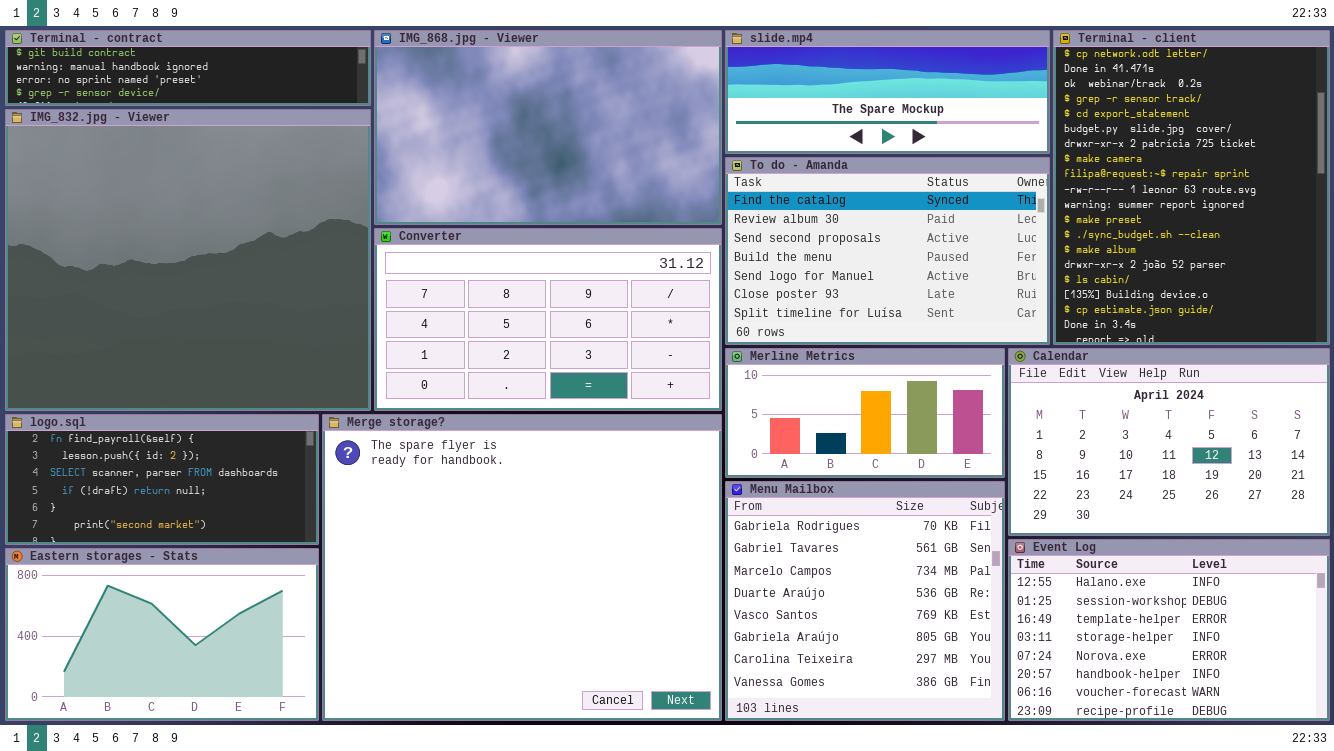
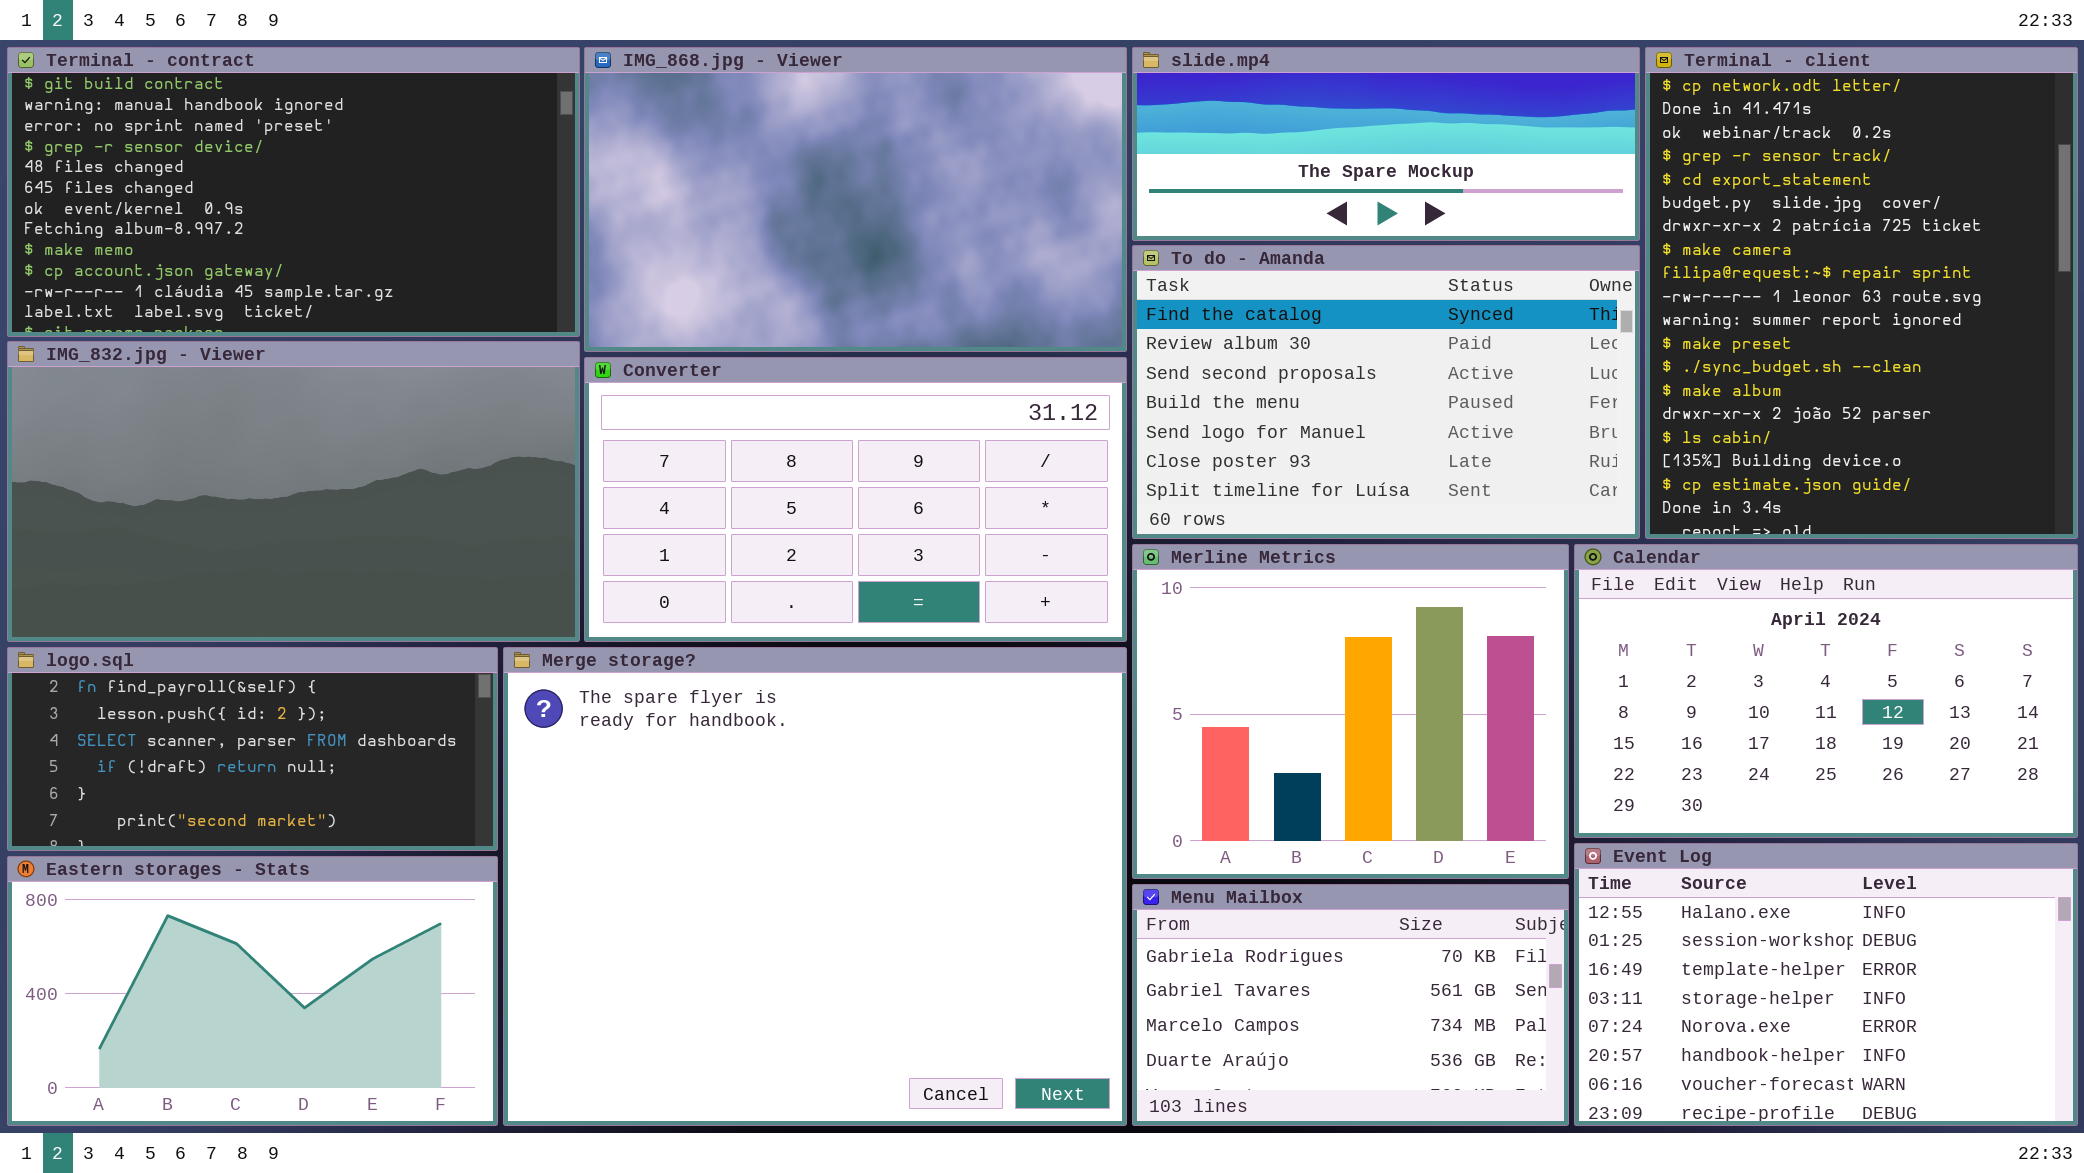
Terminal - contract: [5,30,371,106] -> [7,47,580,337], resized
IMG_832.jpg - Viewer: [5,109,371,411] -> [7,341,580,642], resized
Merline Metrics: [725,348,1005,478] -> [1132,544,1569,879], resized
Menu Mailbox: [725,481,1005,721] -> [1132,884,1569,1126], resized

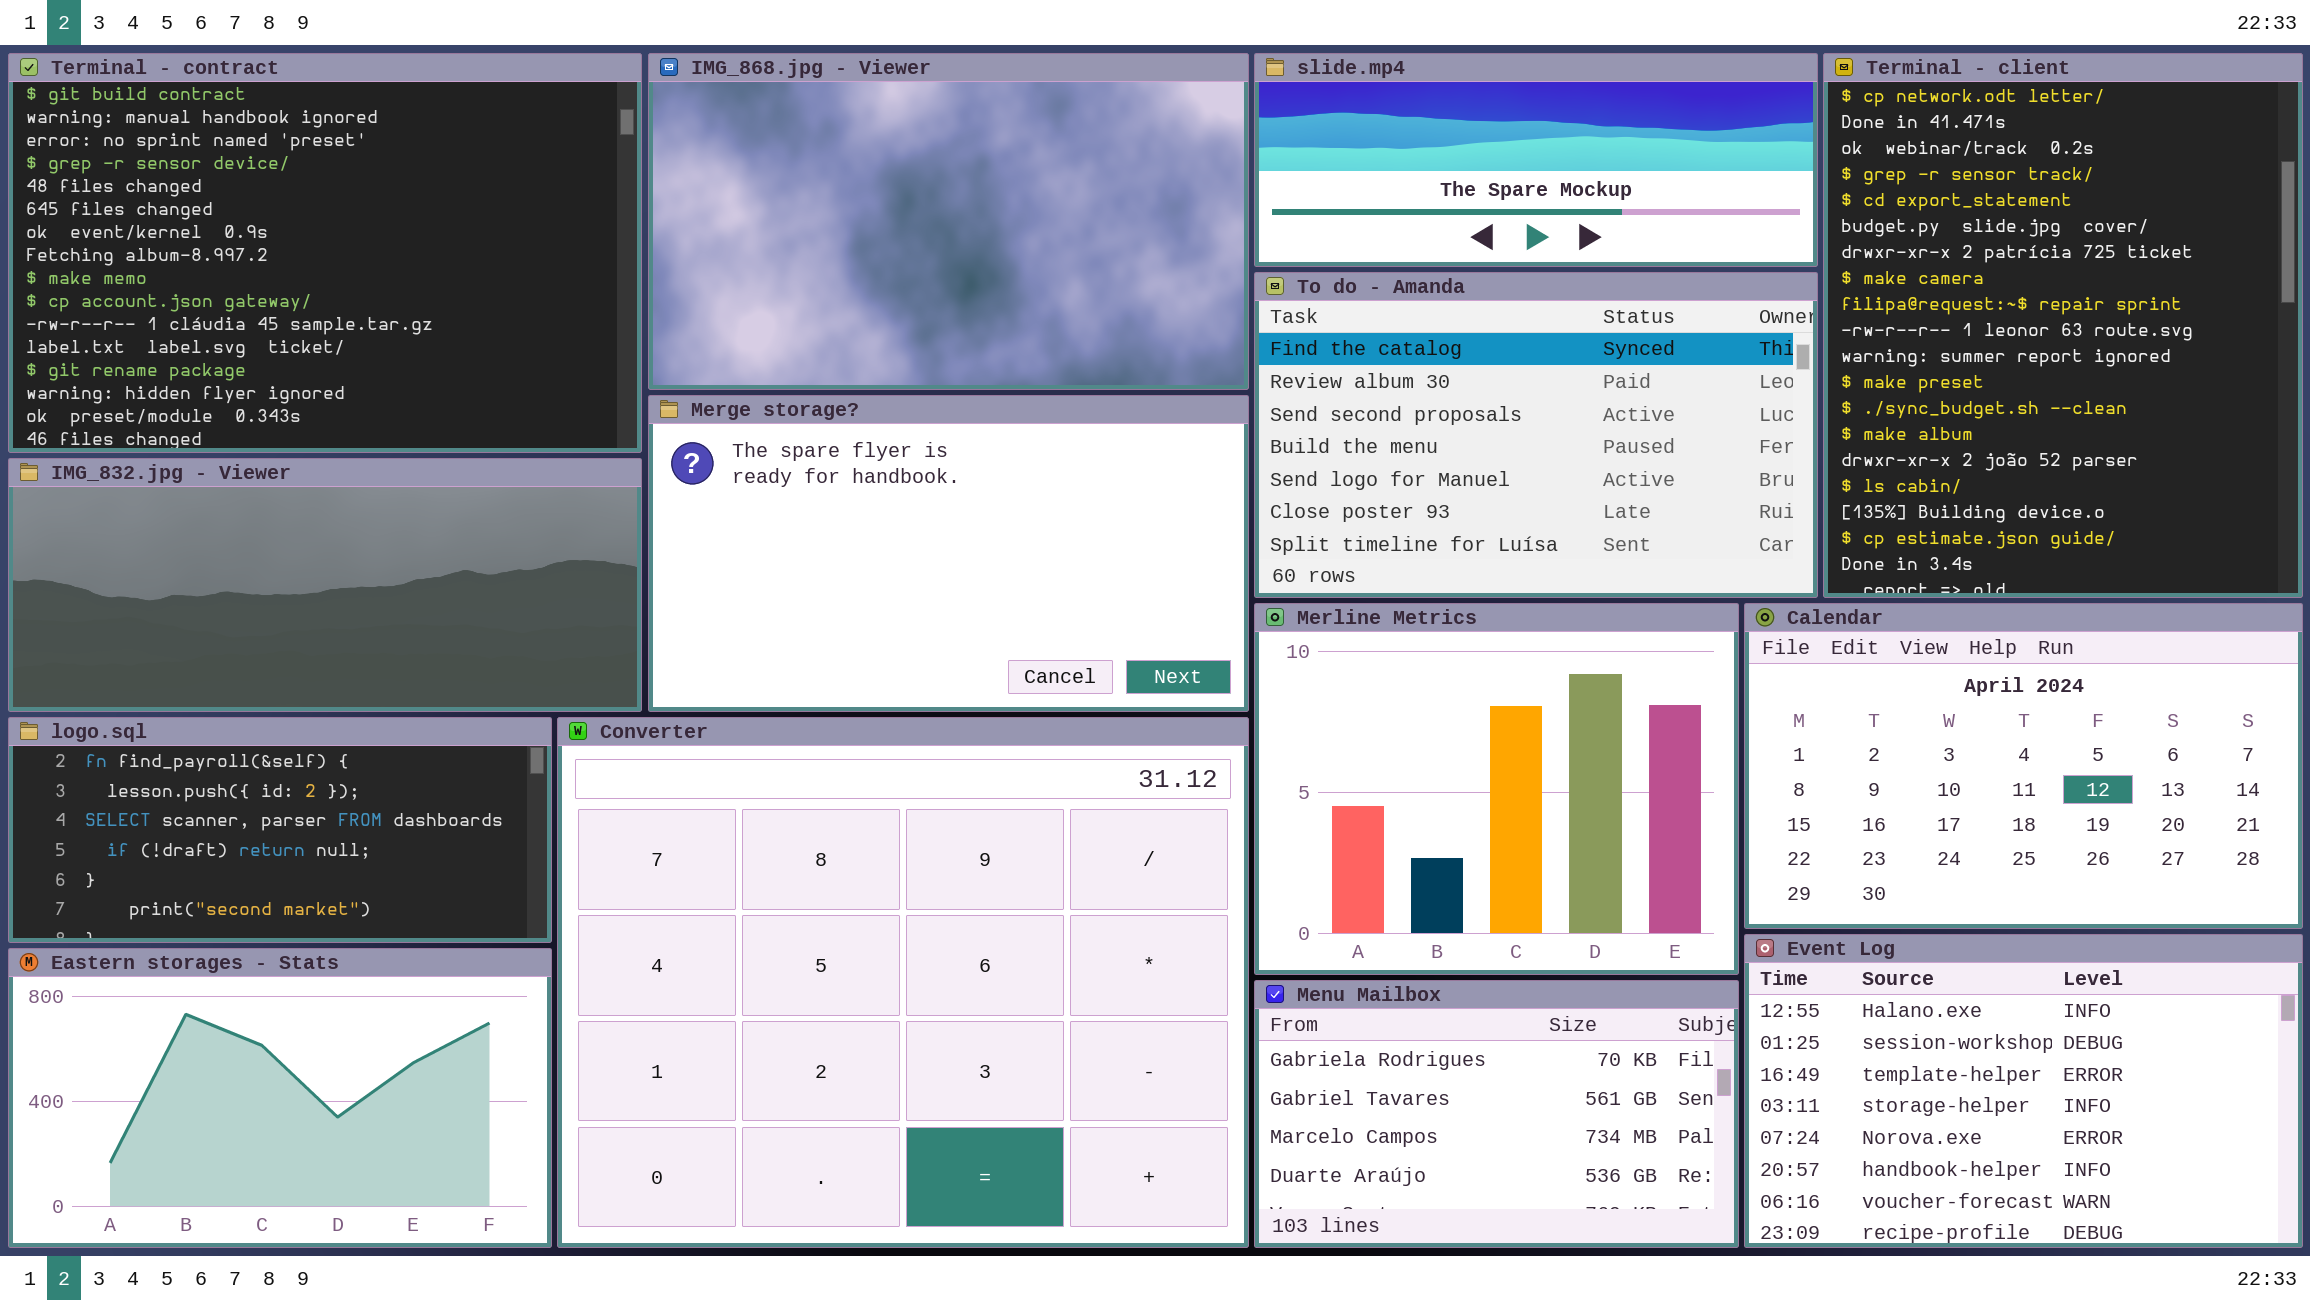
Terminal - contract: [7,47,580,337] -> [8,53,642,453], resized
IMG_832.jpg - Viewer: [7,341,580,642] -> [8,458,642,712], resized
Converter: [584,357,1127,642] -> [557,717,1249,1248], moved, resized
Merge storage?: [503,647,1127,1126] -> [648,395,1249,712], moved, resized

